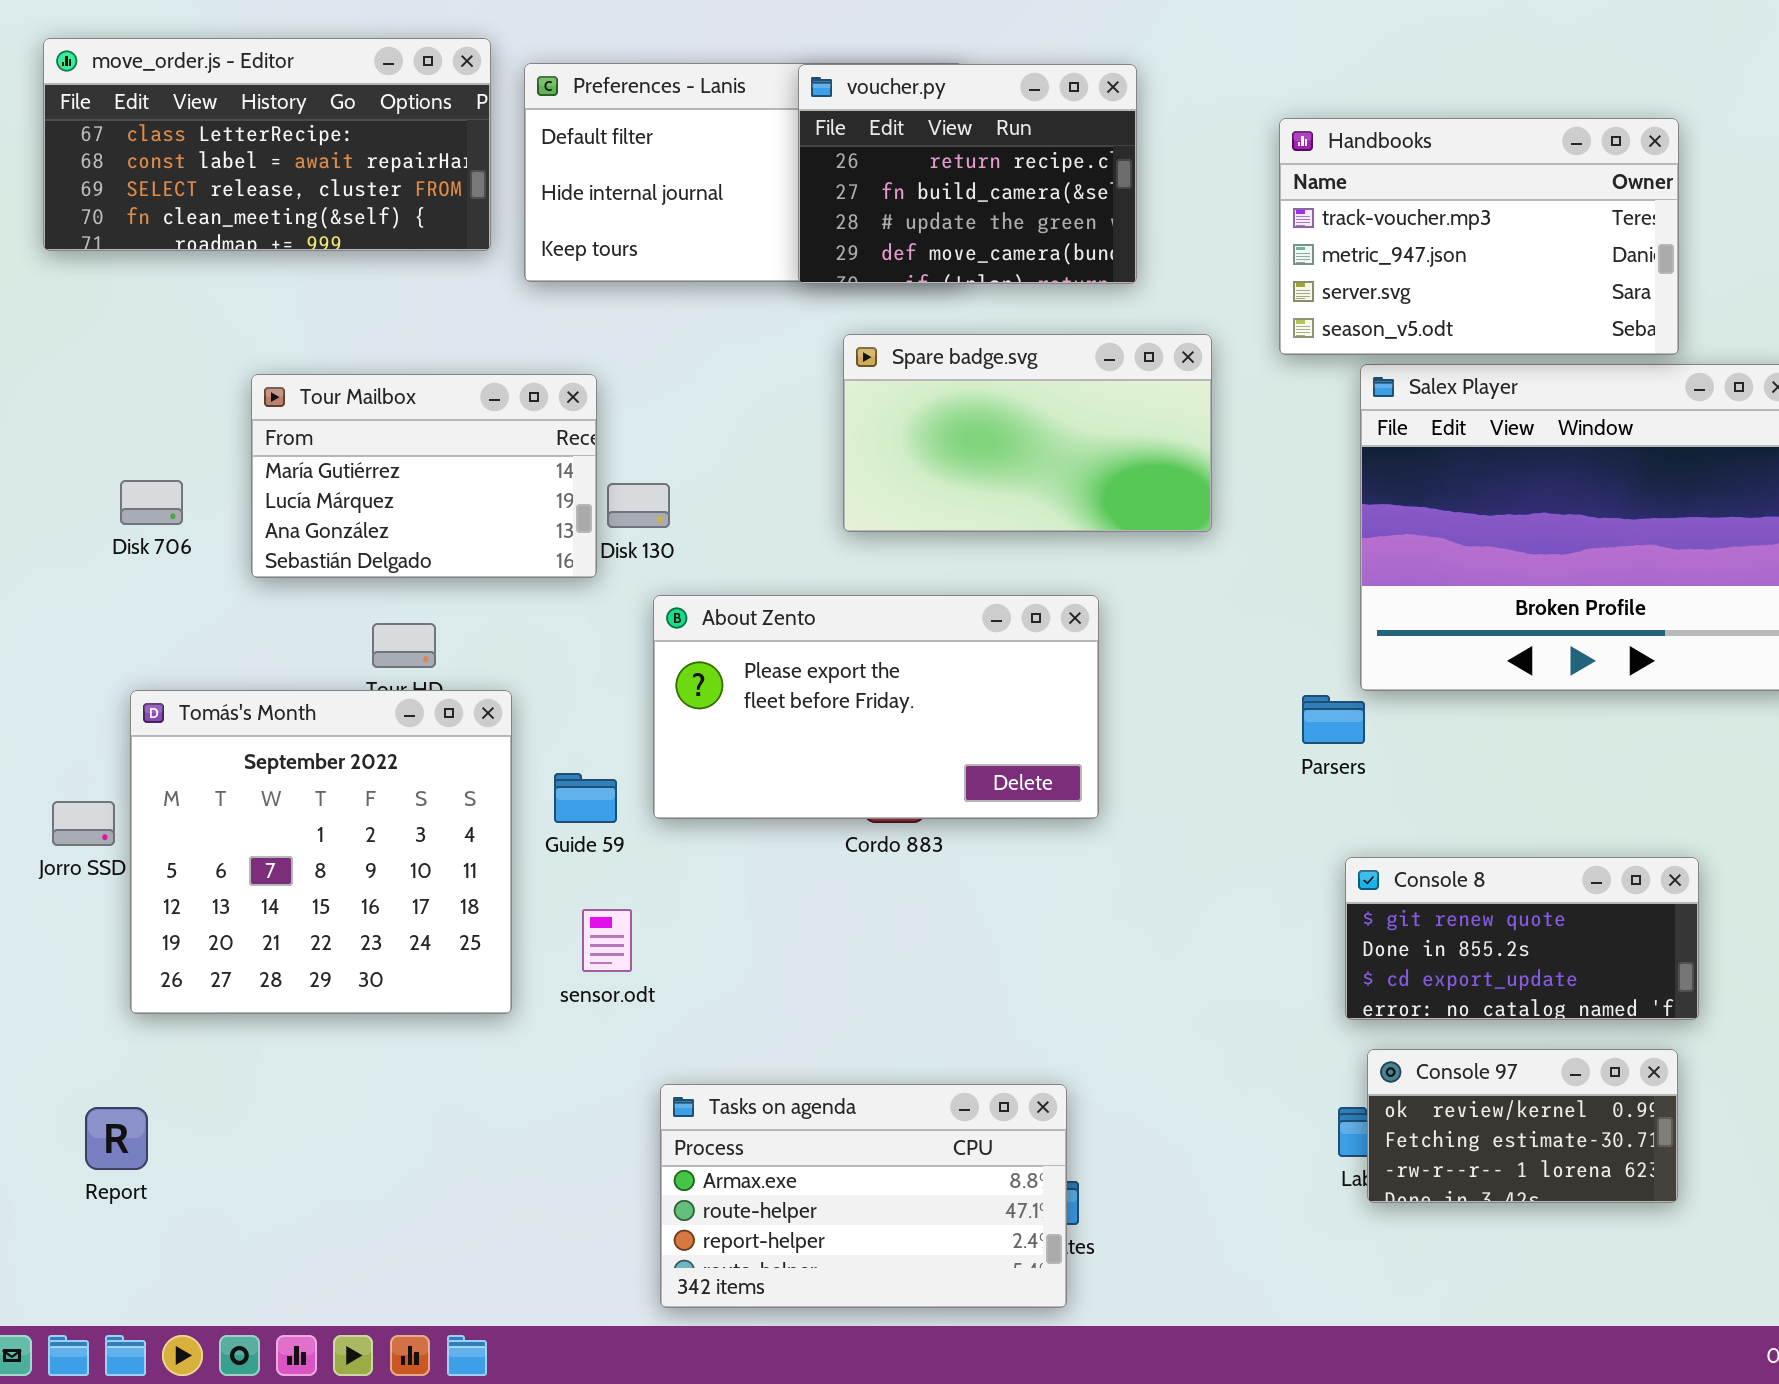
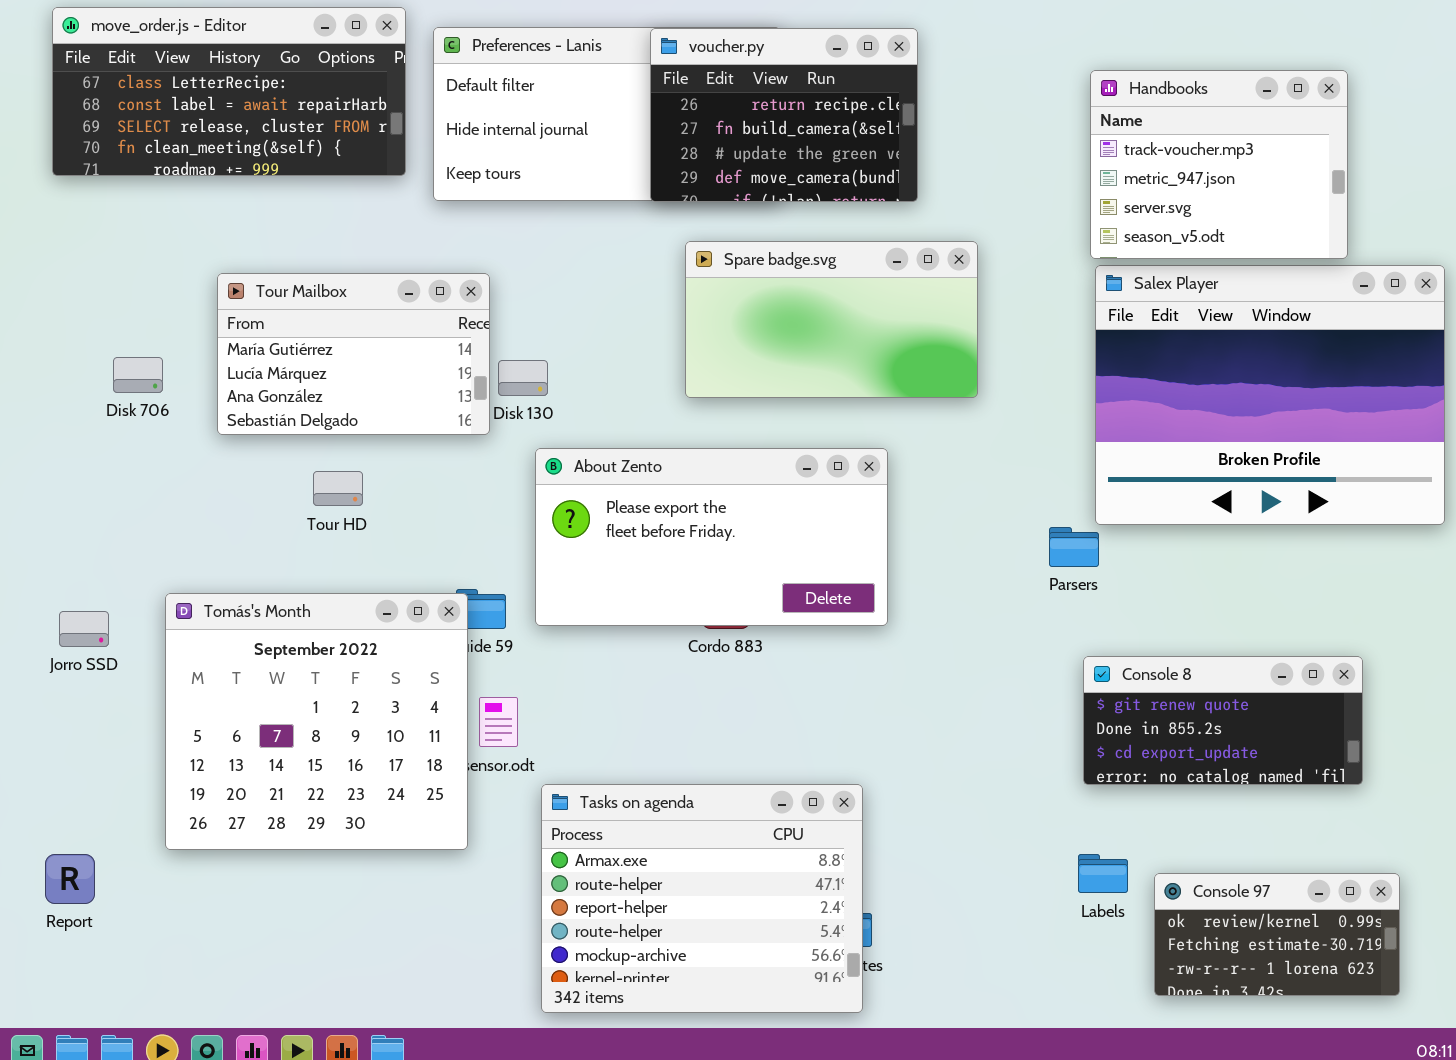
Handbooks: [1279,118,1679,355] -> [1090,70,1348,259], resized
Tomás's Month: [130,690,512,1014] -> [165,593,468,850], moved
Console 97: [1367,1049,1678,1203] -> [1154,873,1400,996], moved
Tasks on agenda: [660,1084,1067,1308] -> [541,784,863,1013], resized
Report: [85,1107,148,1170] -> [45,854,95,904], moved

